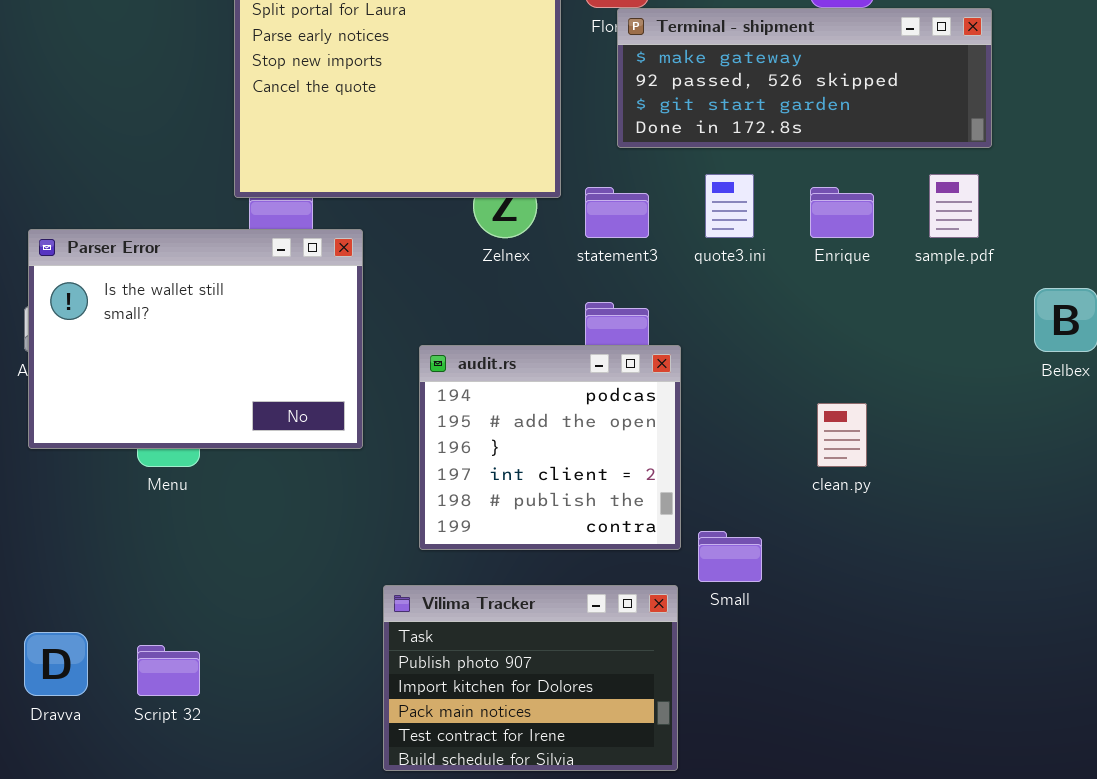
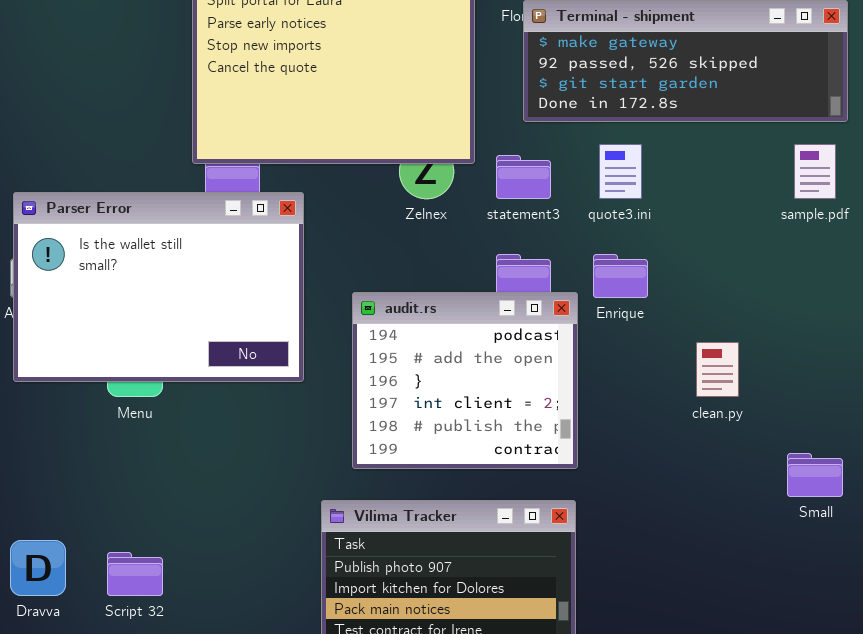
Enrique: [810,187,874,238] -> [593,254,648,298], moved
Small: [698,531,762,582] -> [787,453,843,497], moved

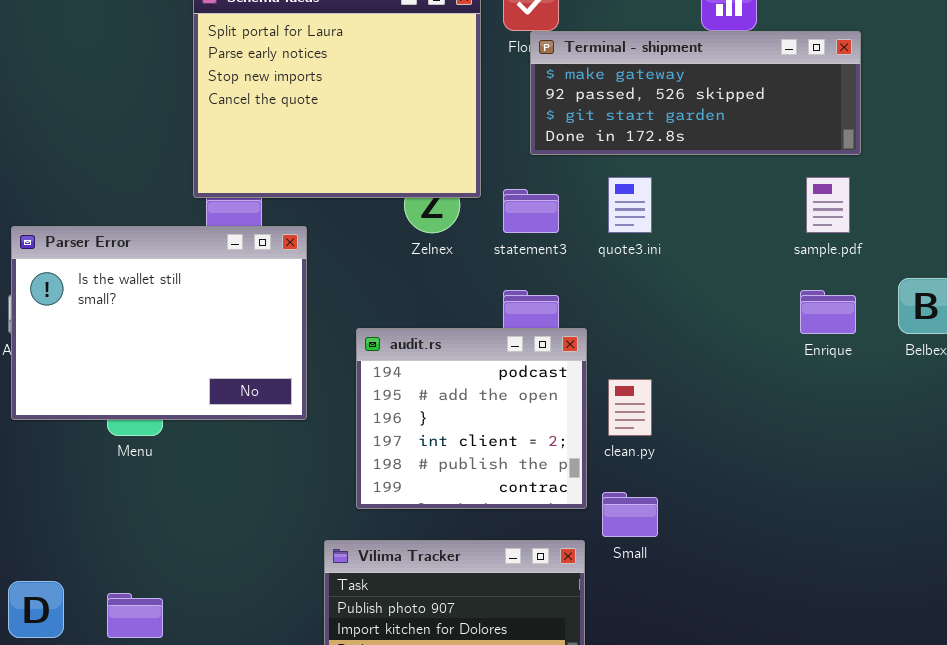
Enrique: [593,254,648,298] -> [800,290,856,334], moved
clean.py: [696,342,739,397] -> [608,379,652,436], moved
Small: [787,453,843,497] -> [602,492,658,537], moved

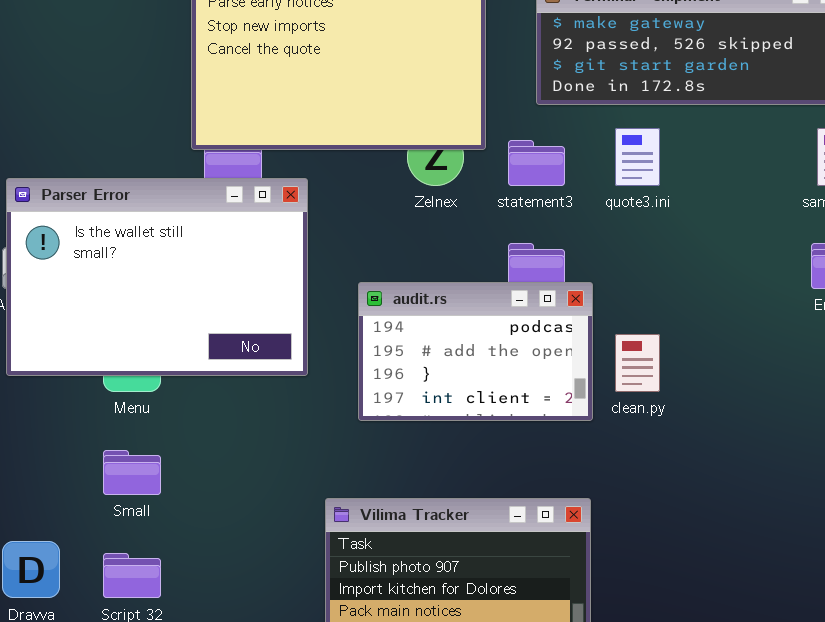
audit.rs: [356,328,587,509] -> [358,282,593,421], resized
Small: [602,492,658,537] -> [103,450,161,495], moved

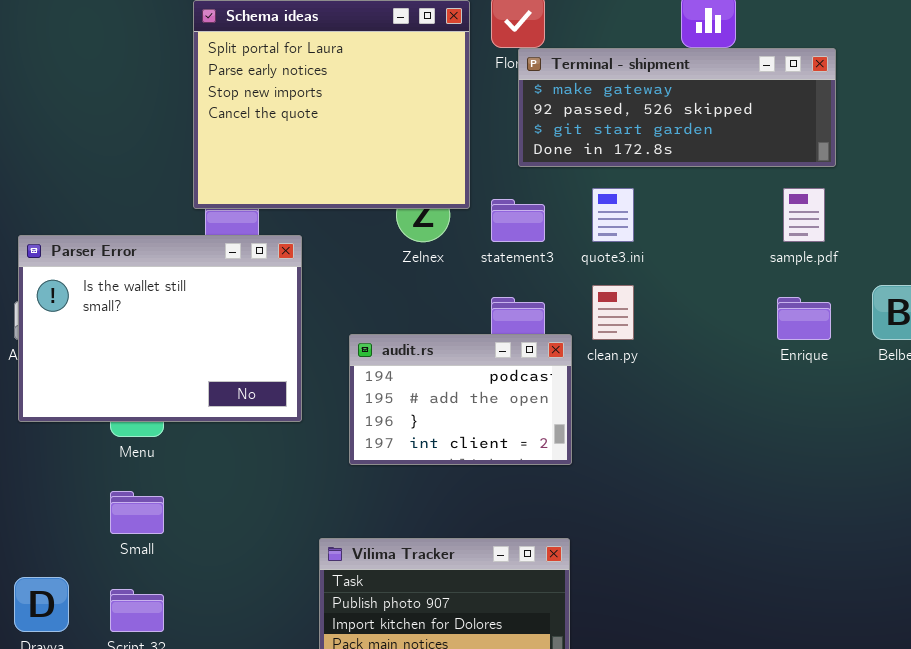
clean.py: [615,334,660,392] -> [592,285,634,340], moved

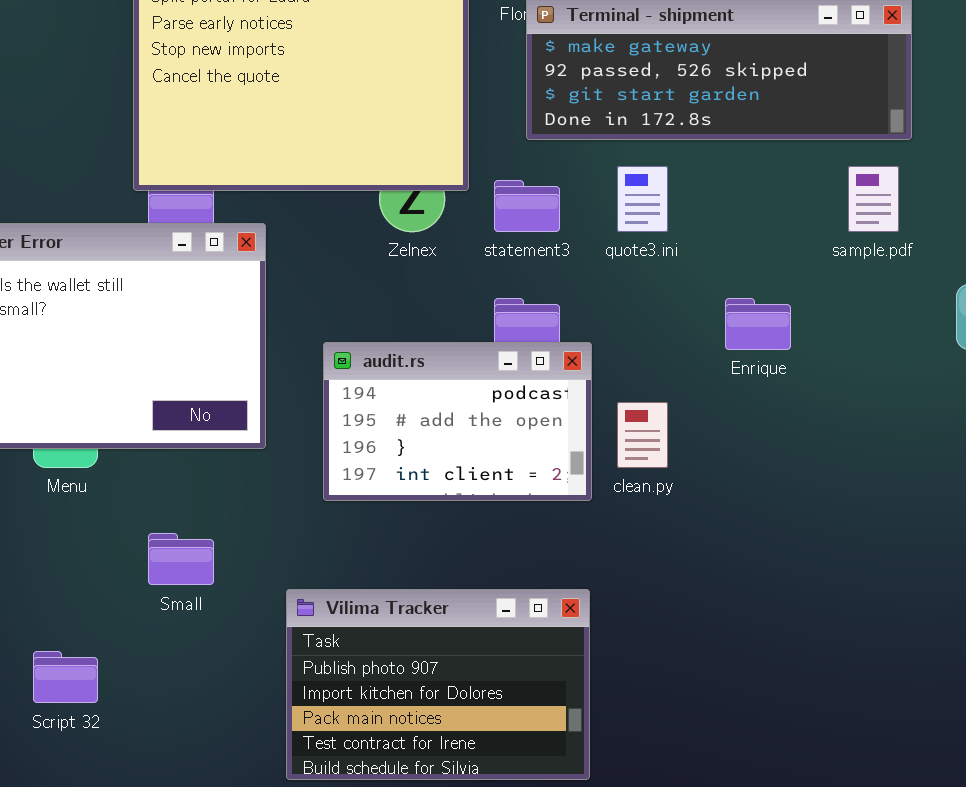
clean.py: [592,285,634,340] -> [617,402,668,468], moved
Enrique: [777,297,831,340] -> [725,298,791,350], moved
Small: [110,491,164,534] -> [148,533,214,585], moved

